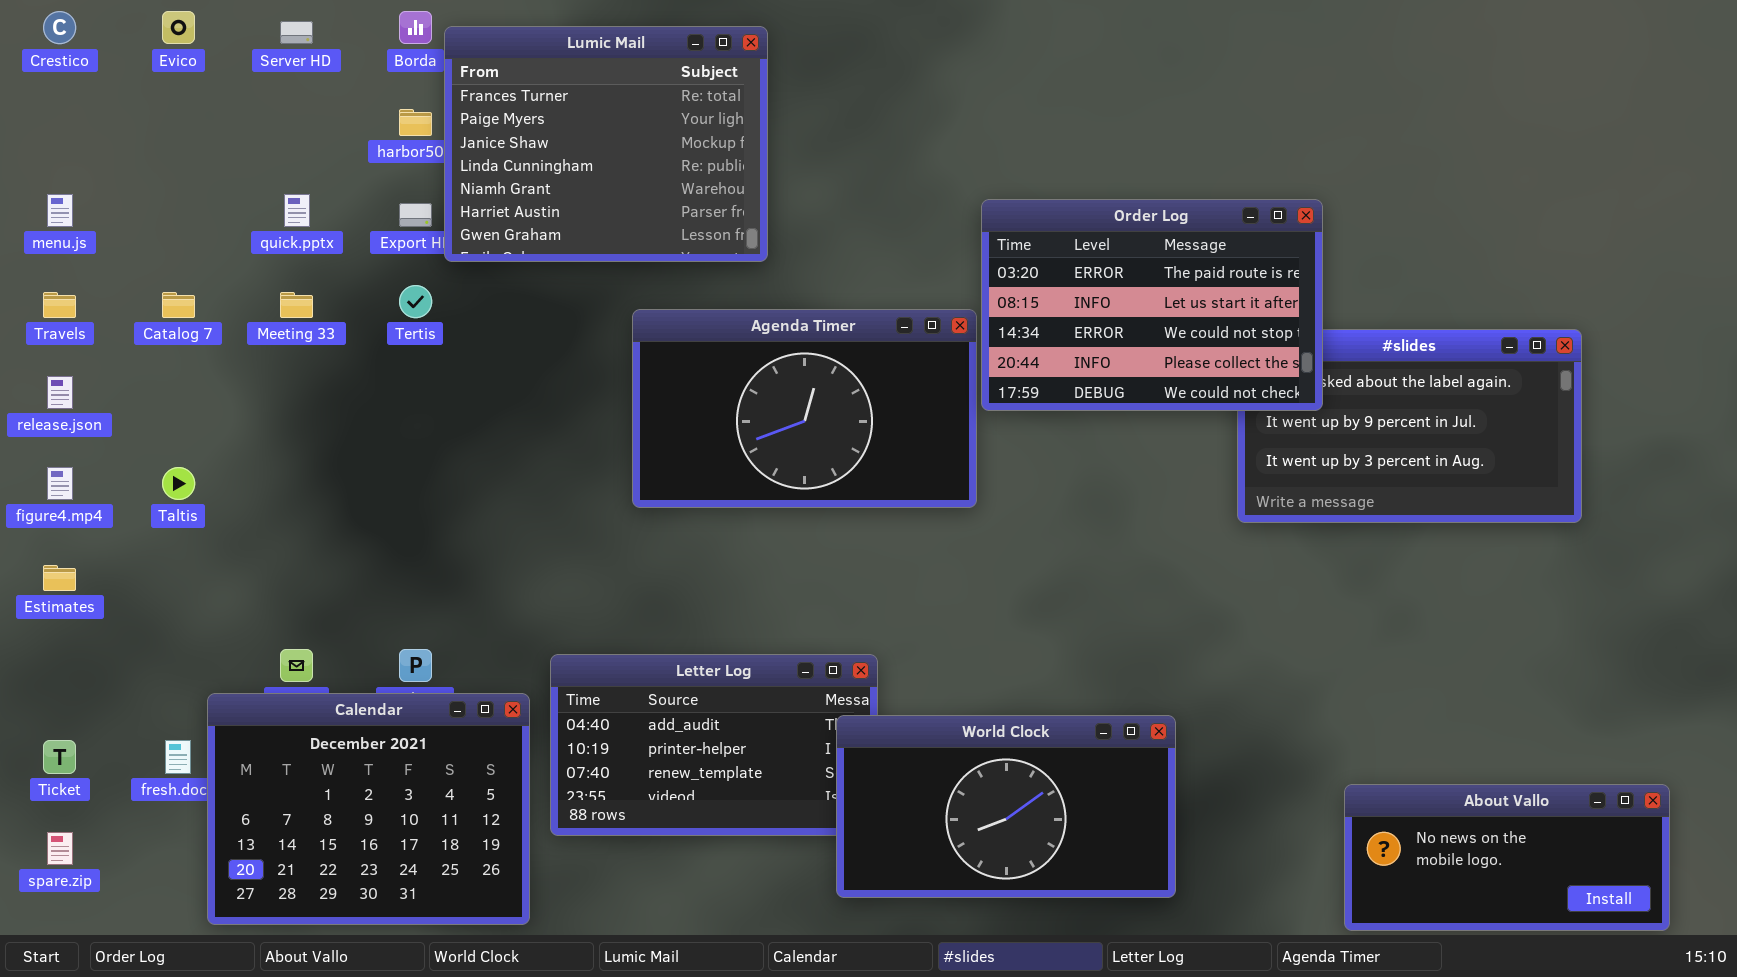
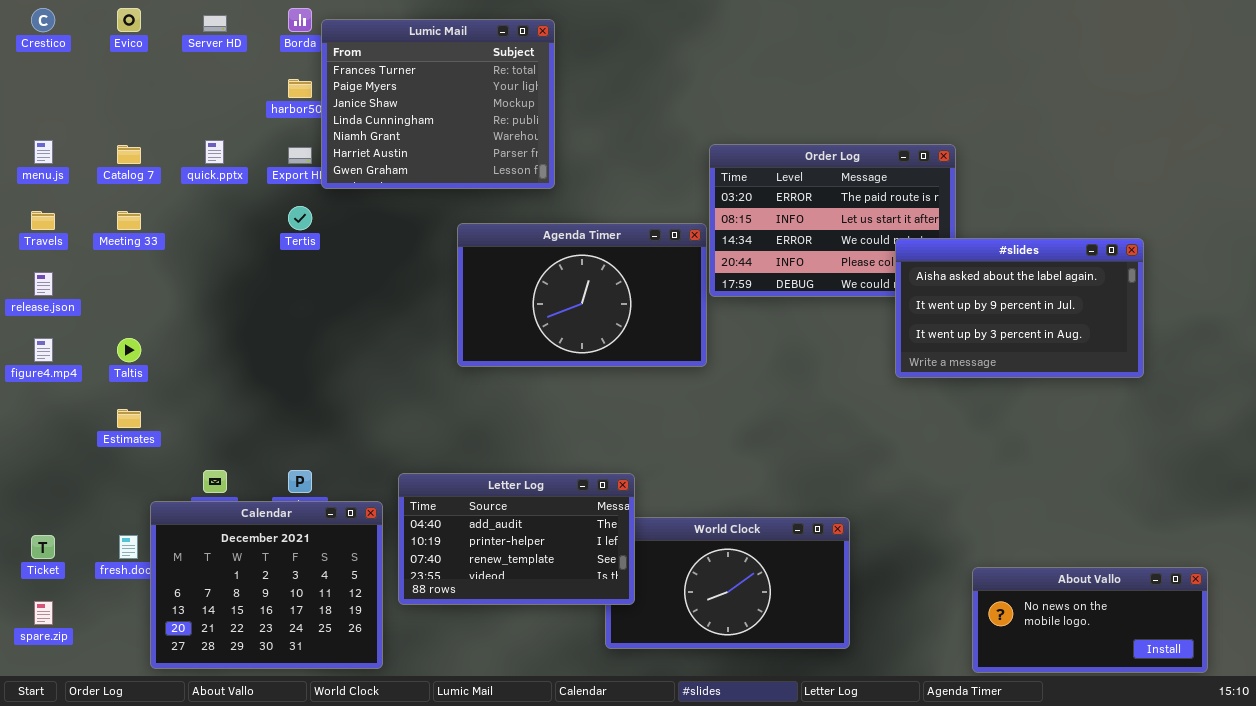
Catalog 7: [162,292,195,318] -> [117,145,141,164], moved
Meeting 33: [280,292,313,318] -> [117,211,141,230], moved
#slides: [1237,329,1582,523] -> [895,238,1144,378], raised
Estimates: [43,565,76,591] -> [117,409,141,428], moved
Letter Log: [550,654,878,836] -> [398,473,635,605], raised

